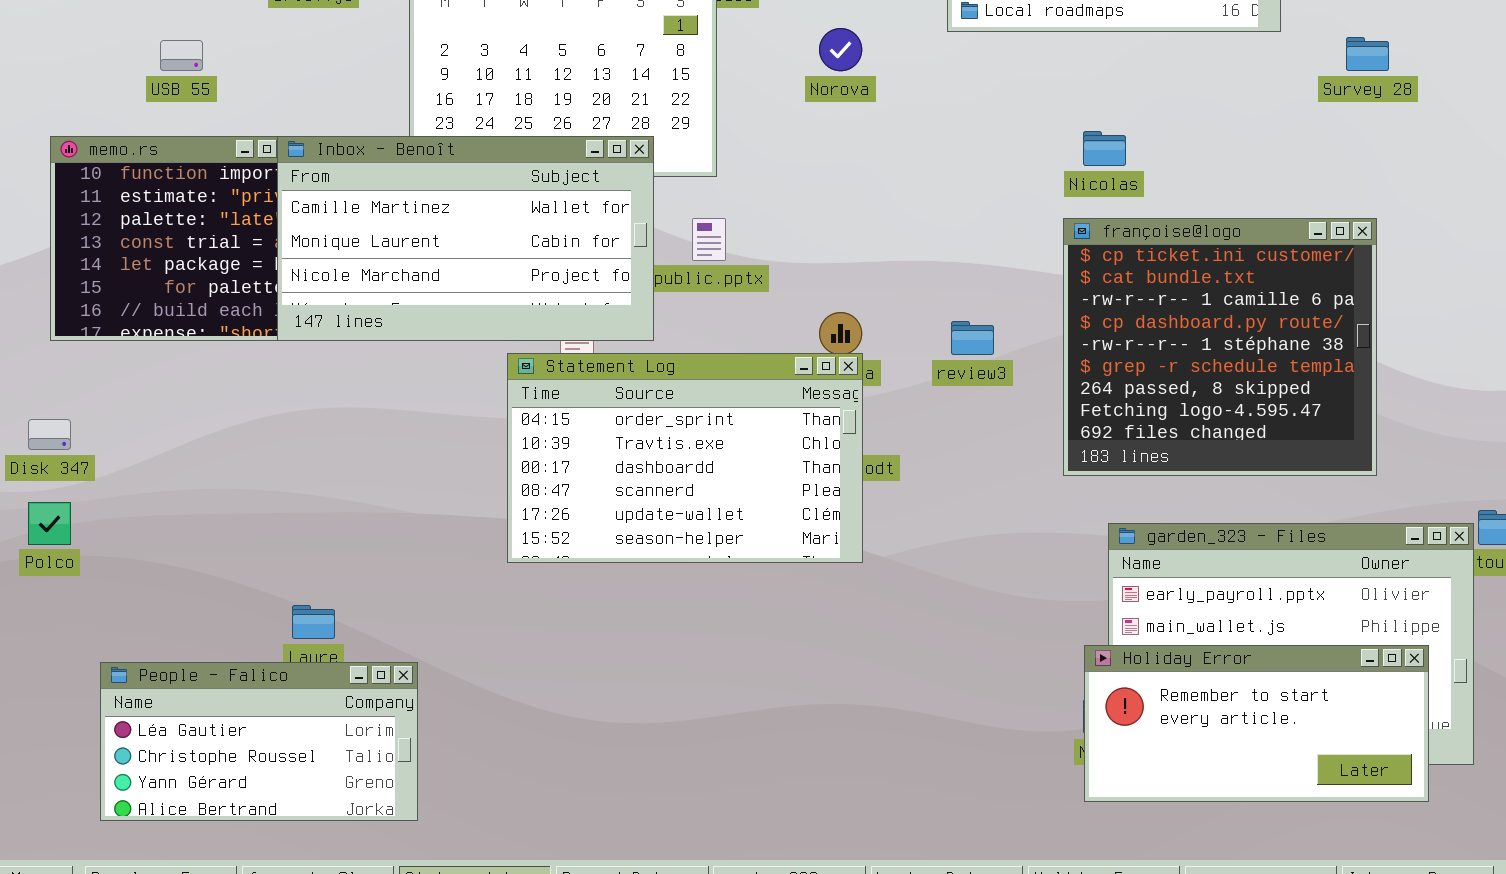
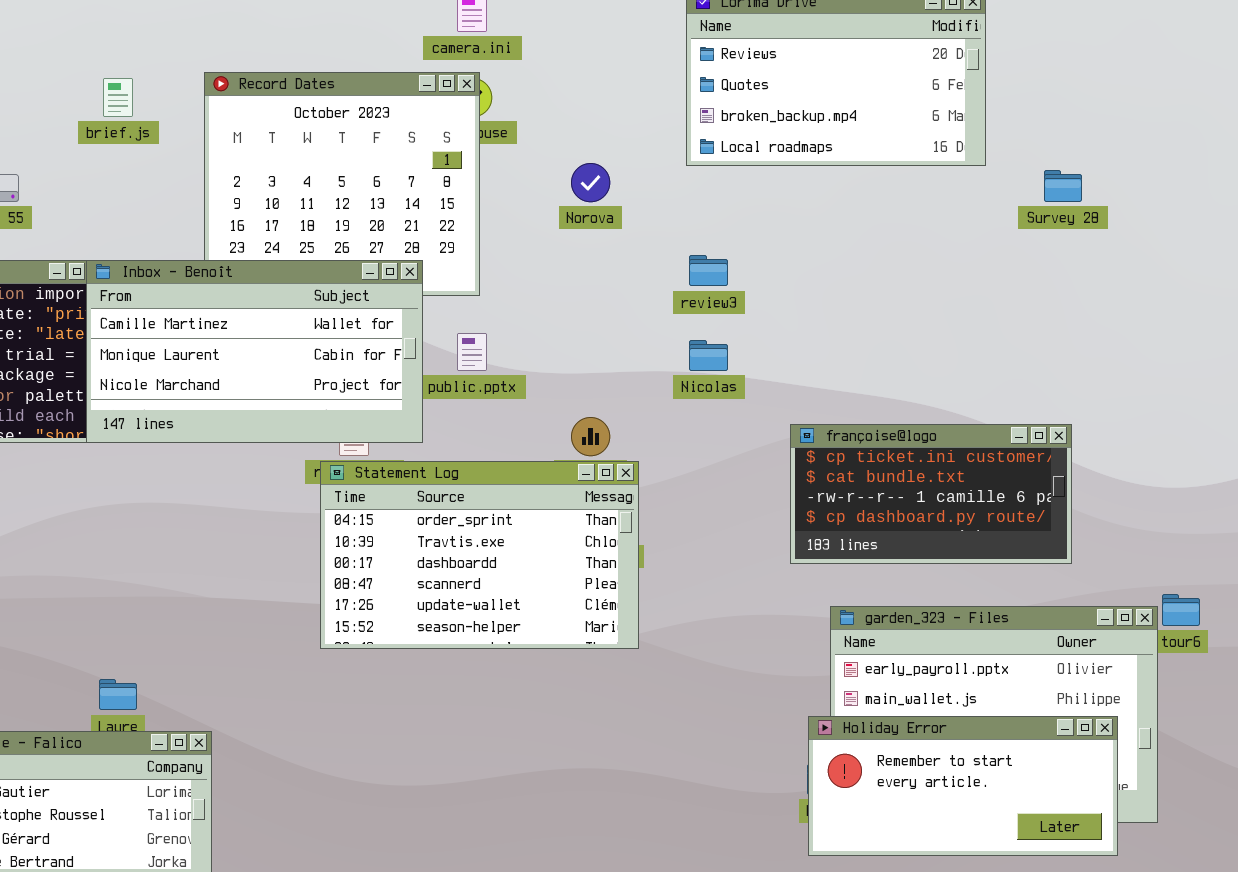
Nicolas: [1083,131,1126,166] -> [689,340,728,371], moved
françoise@logo: [1063,218,1377,476] -> [790,424,1072,564], resized
review3: [951,321,994,355] -> [689,255,728,286], moved
Statement Log: [507,353,863,563] -> [320,461,639,649], moved

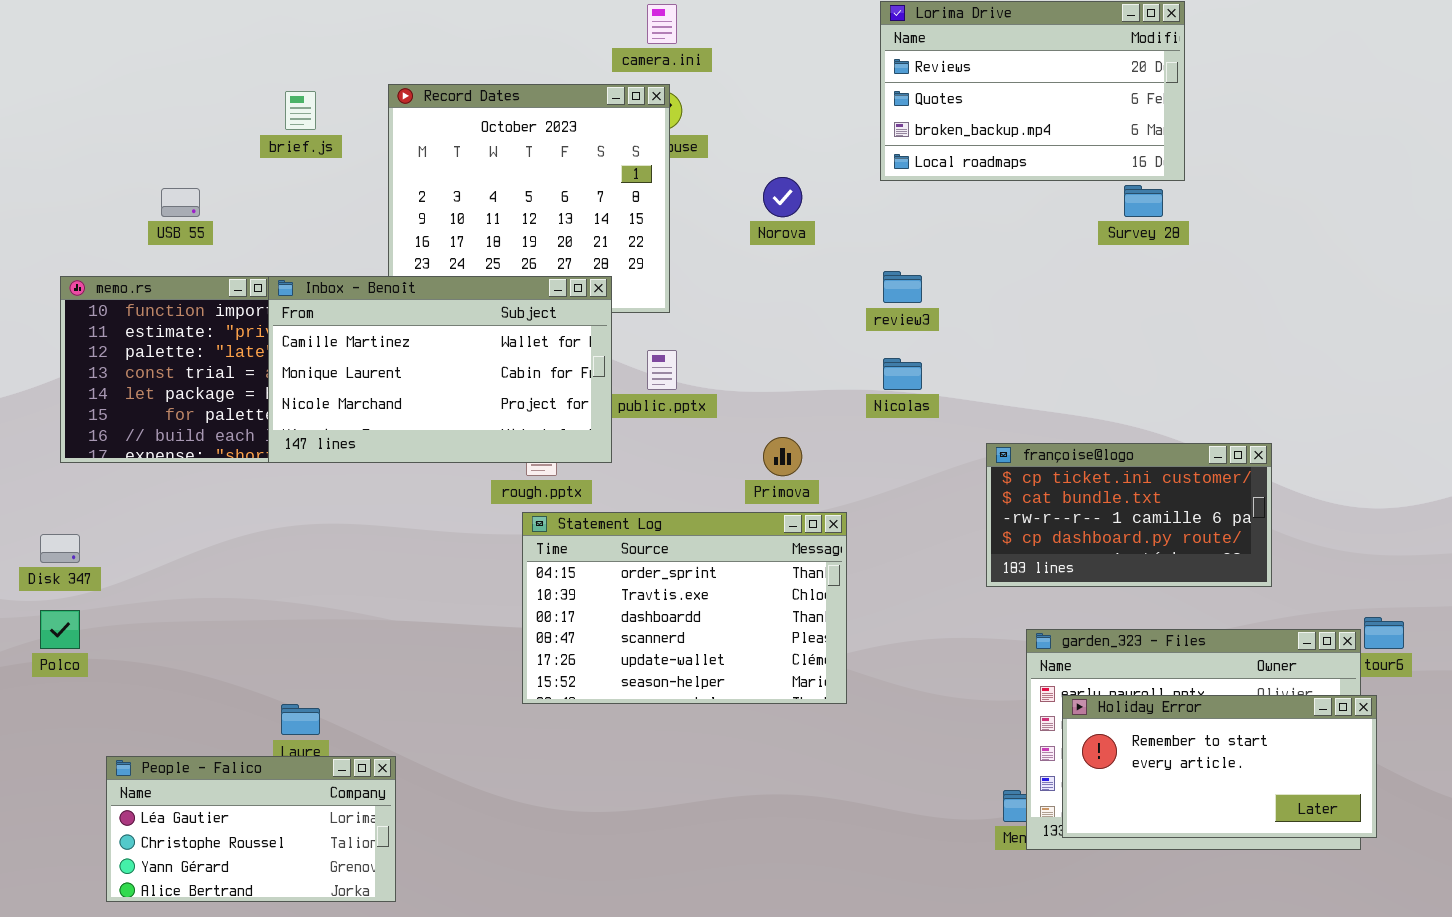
Survey 28: [1044,170,1082,202] -> [1124,185,1163,217], moved
Statement Log: [320,461,639,649] -> [522,512,847,704], moved
Holiday Error: [808,716,1118,856] -> [1062,695,1377,838], moved

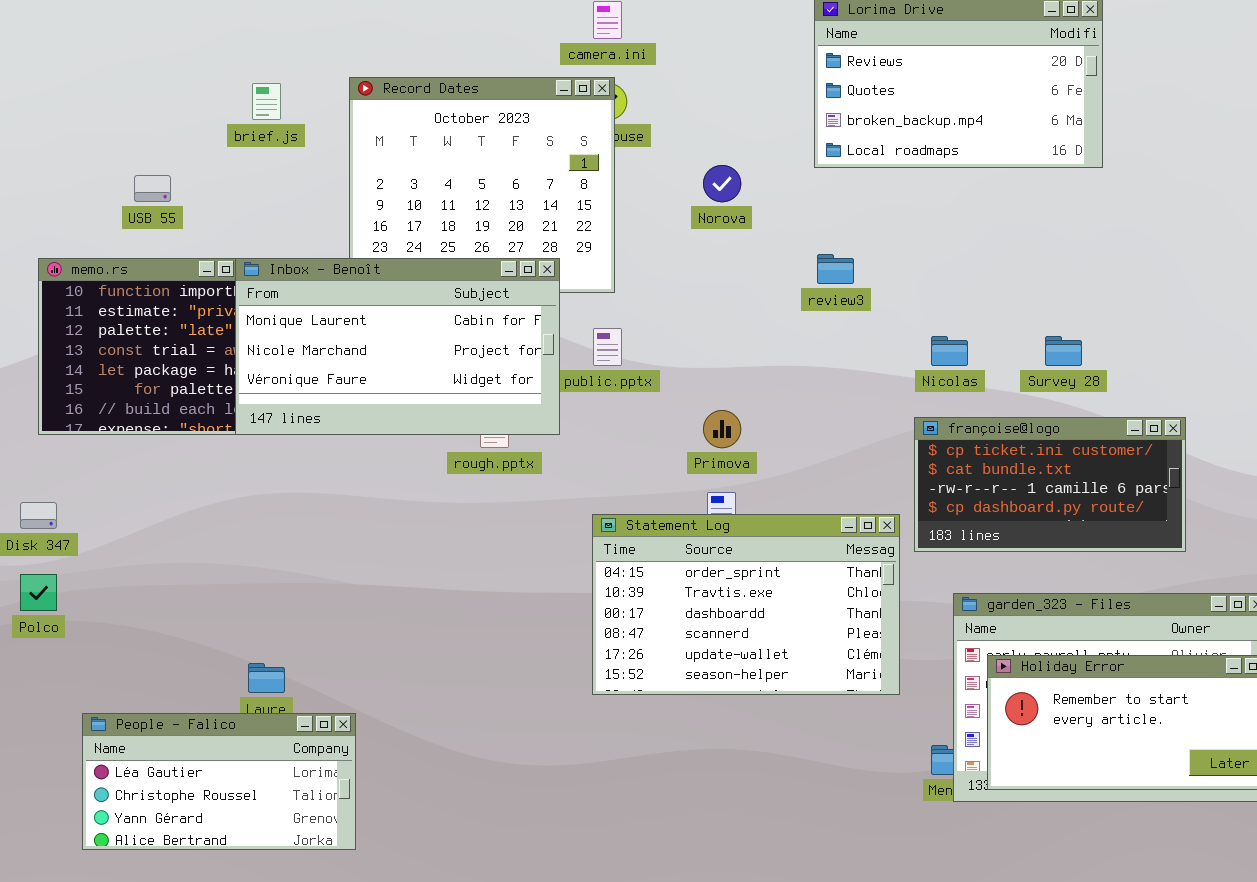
Survey 28: [1124,185,1163,217] -> [1045,336,1082,366], moved
Inbox - Benoît: [268,276,612,463] -> [235,258,560,435], scrolled down 1 row
Nicolas: [883,358,922,390] -> [931,336,968,366], moved
Statement Log: [522,512,847,704] -> [592,514,900,695], moved

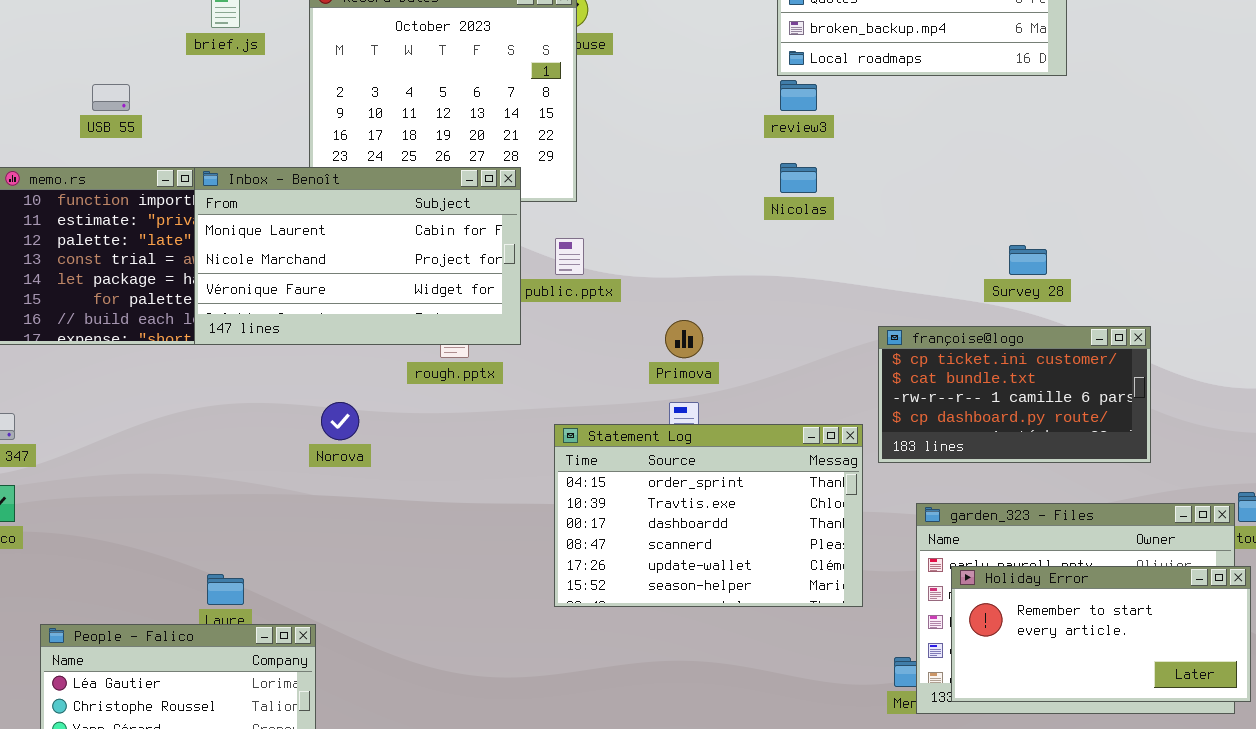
Norova: [703,165,741,202] -> [321,402,359,440], moved
review3: [817,254,854,284] -> [780,80,817,111], moved
Nicolas: [931,336,968,366] -> [780,163,817,193], moved

